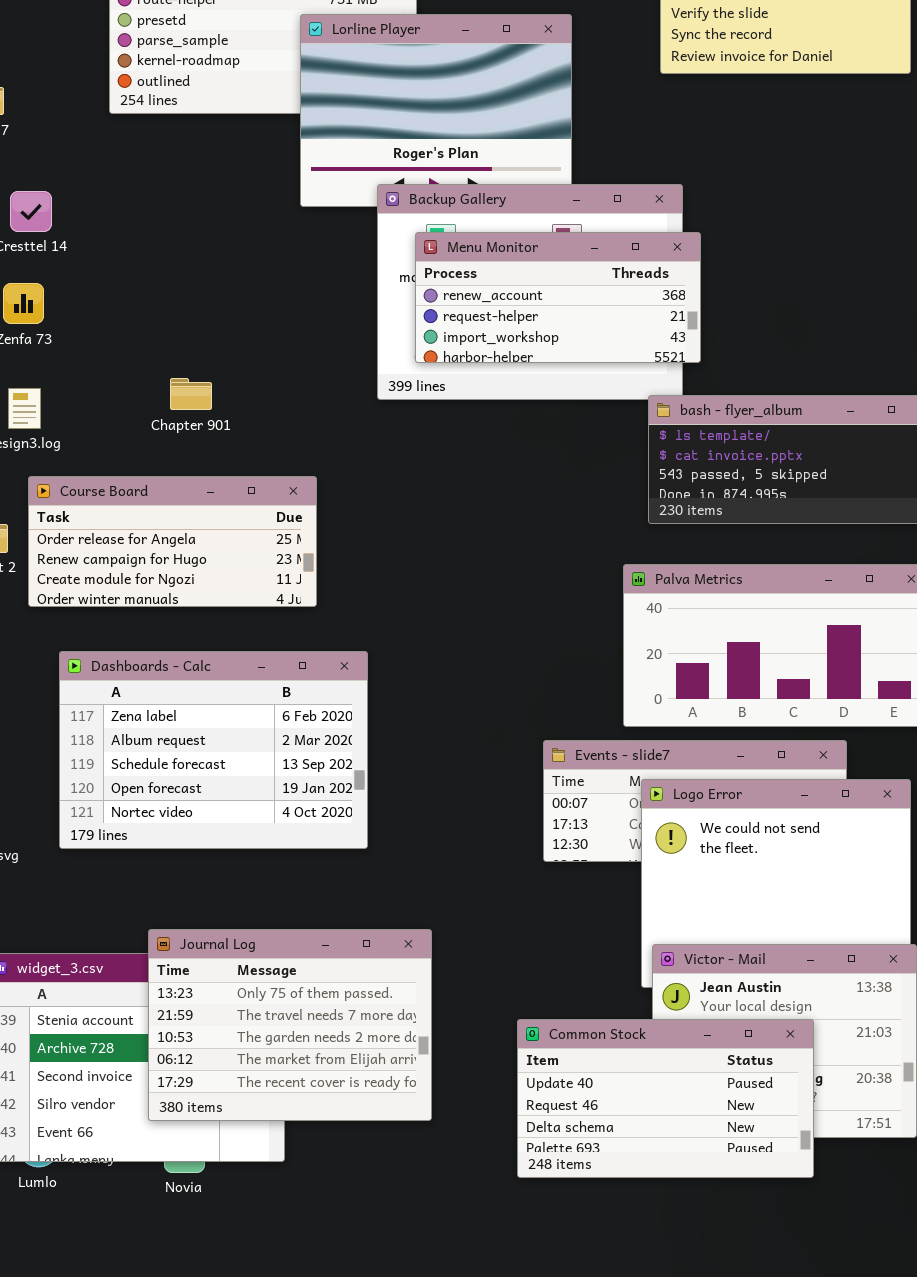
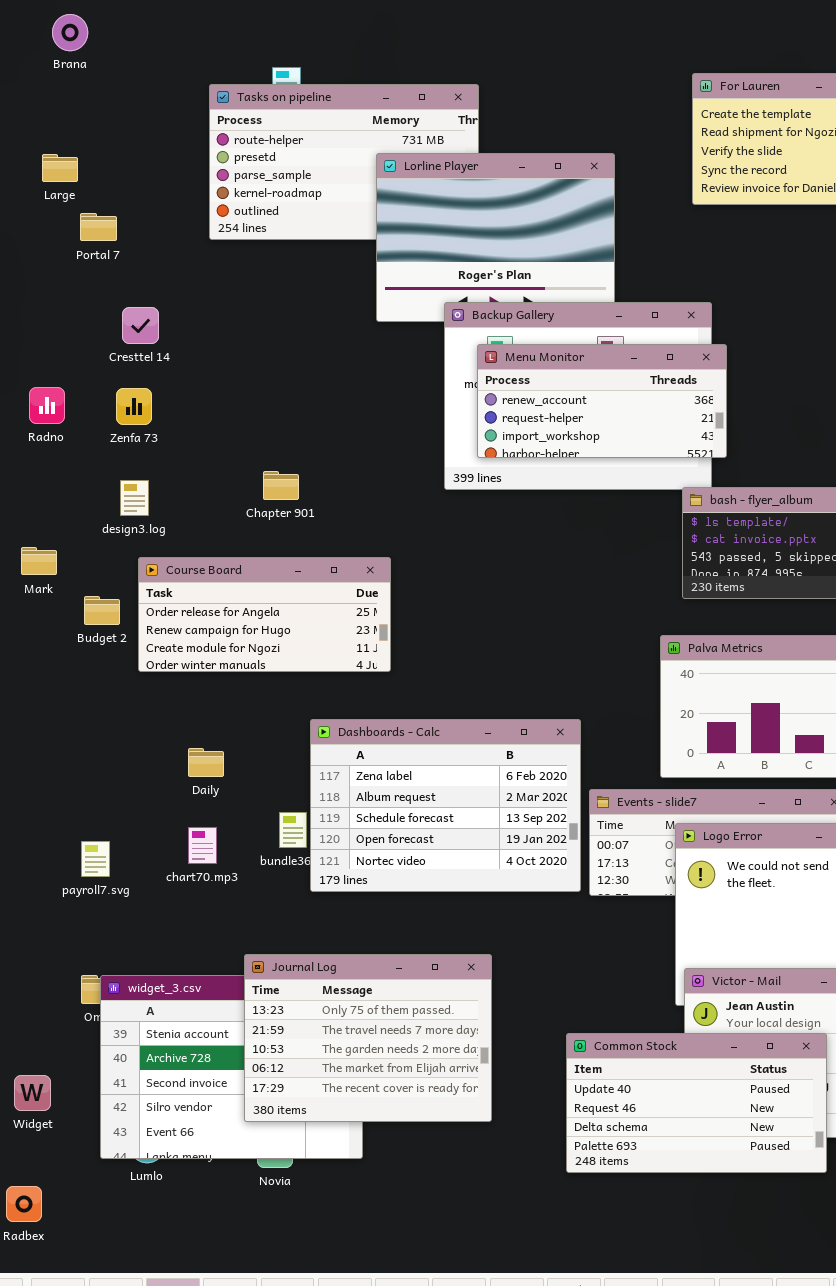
Dashboards - Calc: [59,651,368,849] -> [310,719,581,892], moved

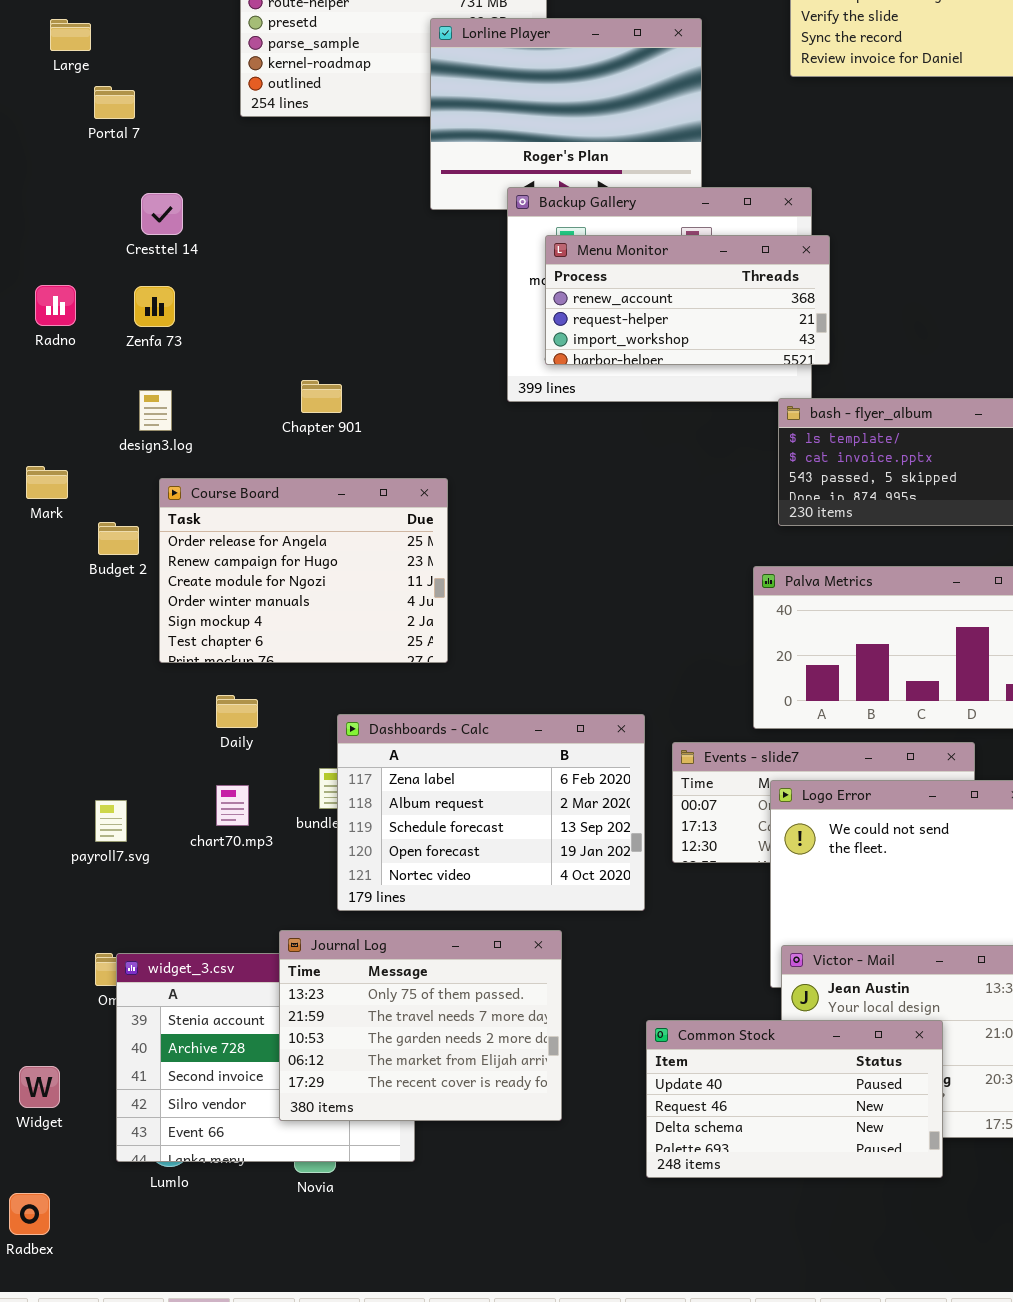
Course Board: [138,557,391,672] -> [159,478,448,663], resized
Dashboards - Calc: [310,719,581,892] -> [337,714,645,911], moved

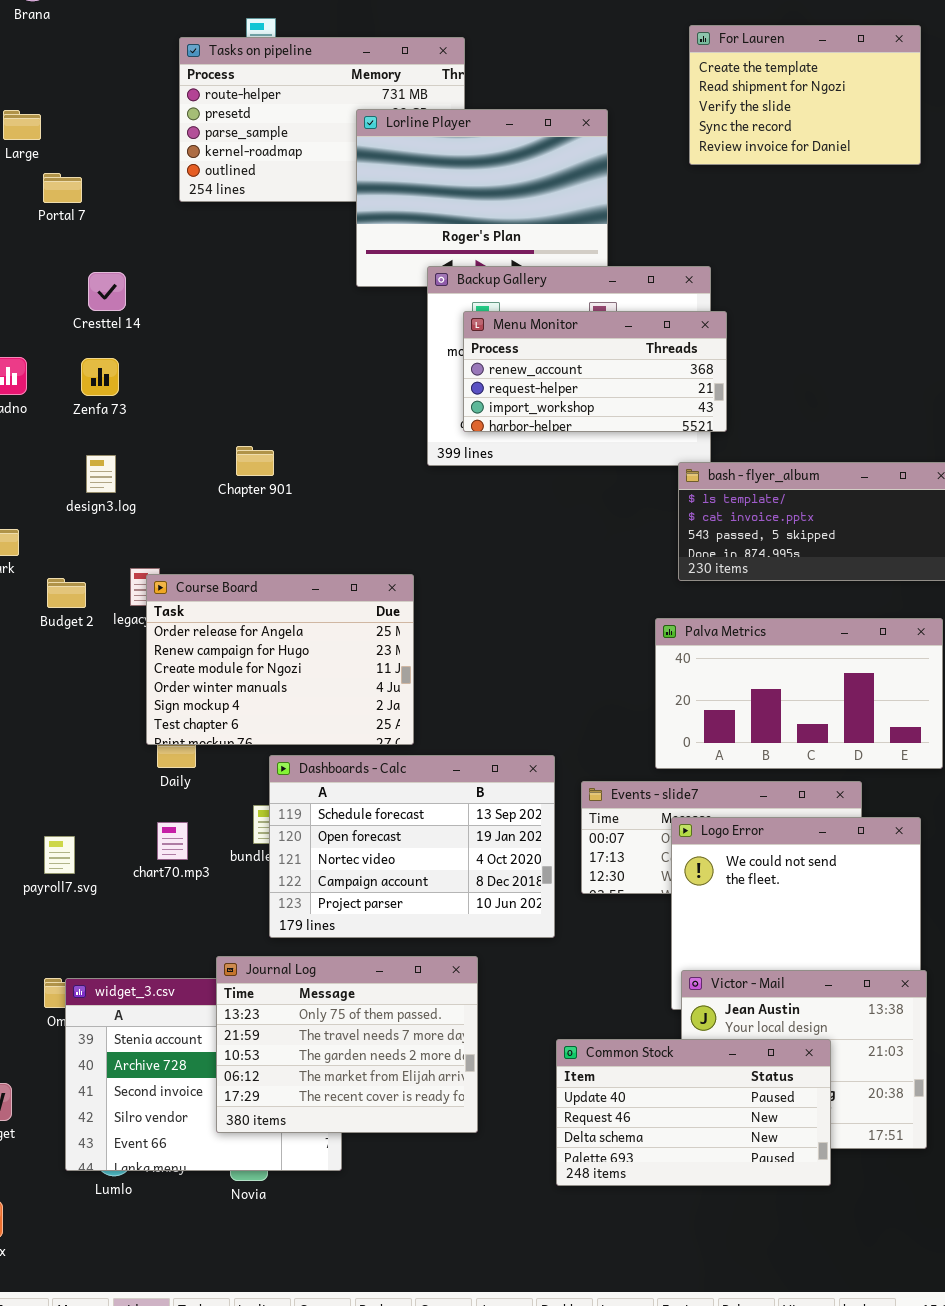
Course Board: [159,478,448,663] -> [146,574,414,745], moved
Dashboards - Calc: [337,714,645,911] -> [269,755,555,938], scrolled down 2 rows

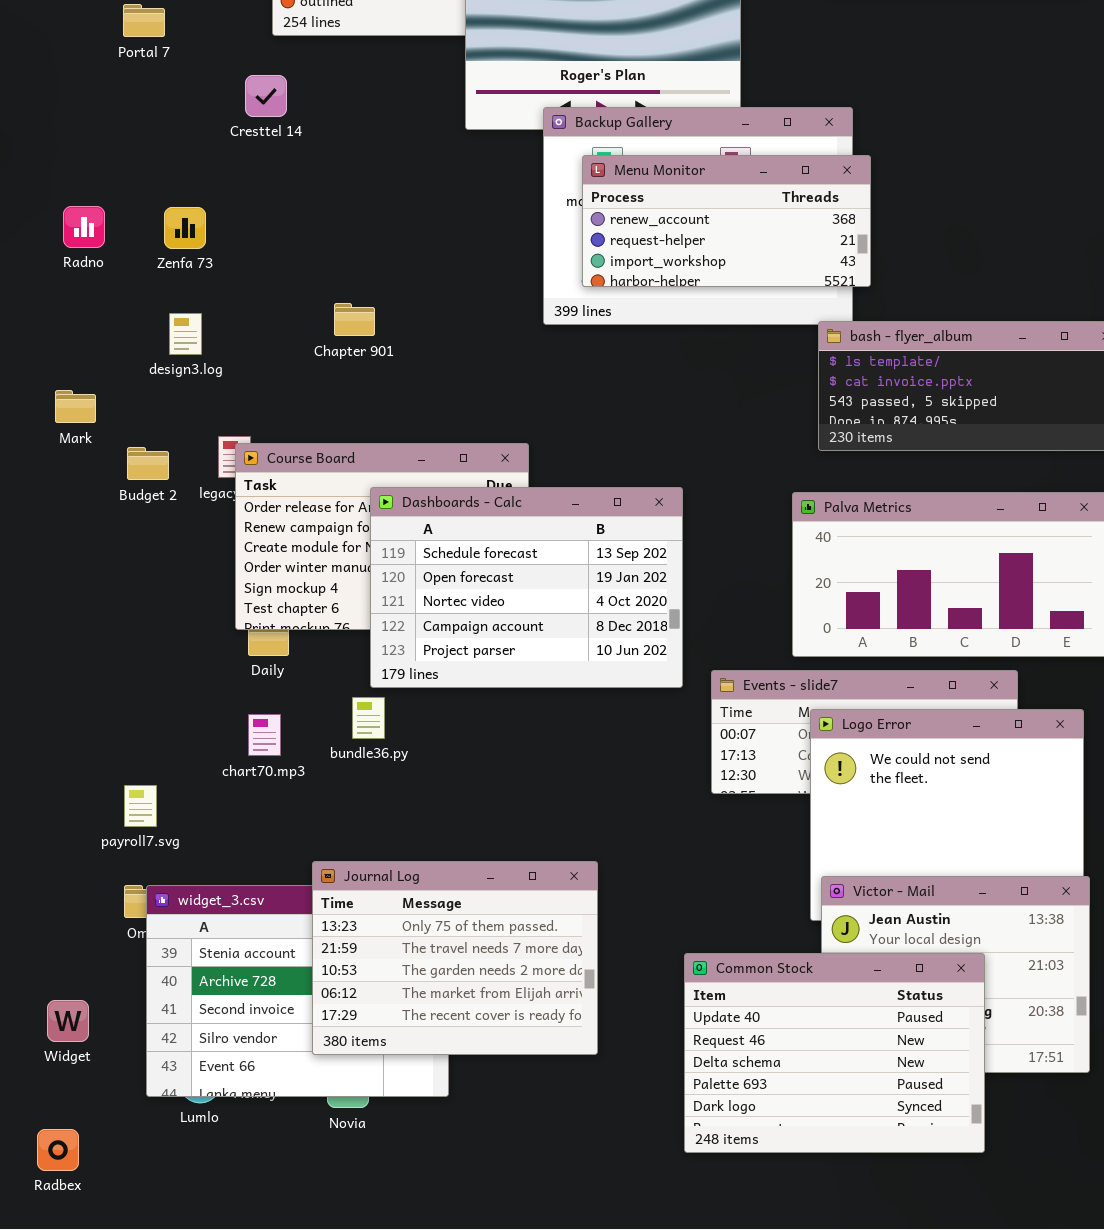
Cresttel 14: [88,272,126,311] -> [245,75,287,117], moved
Dashboards - Calc: [269,755,555,938] -> [370,487,683,688], moved
payroll7.svg: [44,836,75,874] -> [124,785,157,827], moved
Common Stock: [556,1039,831,1186] -> [684,953,985,1153], resized

